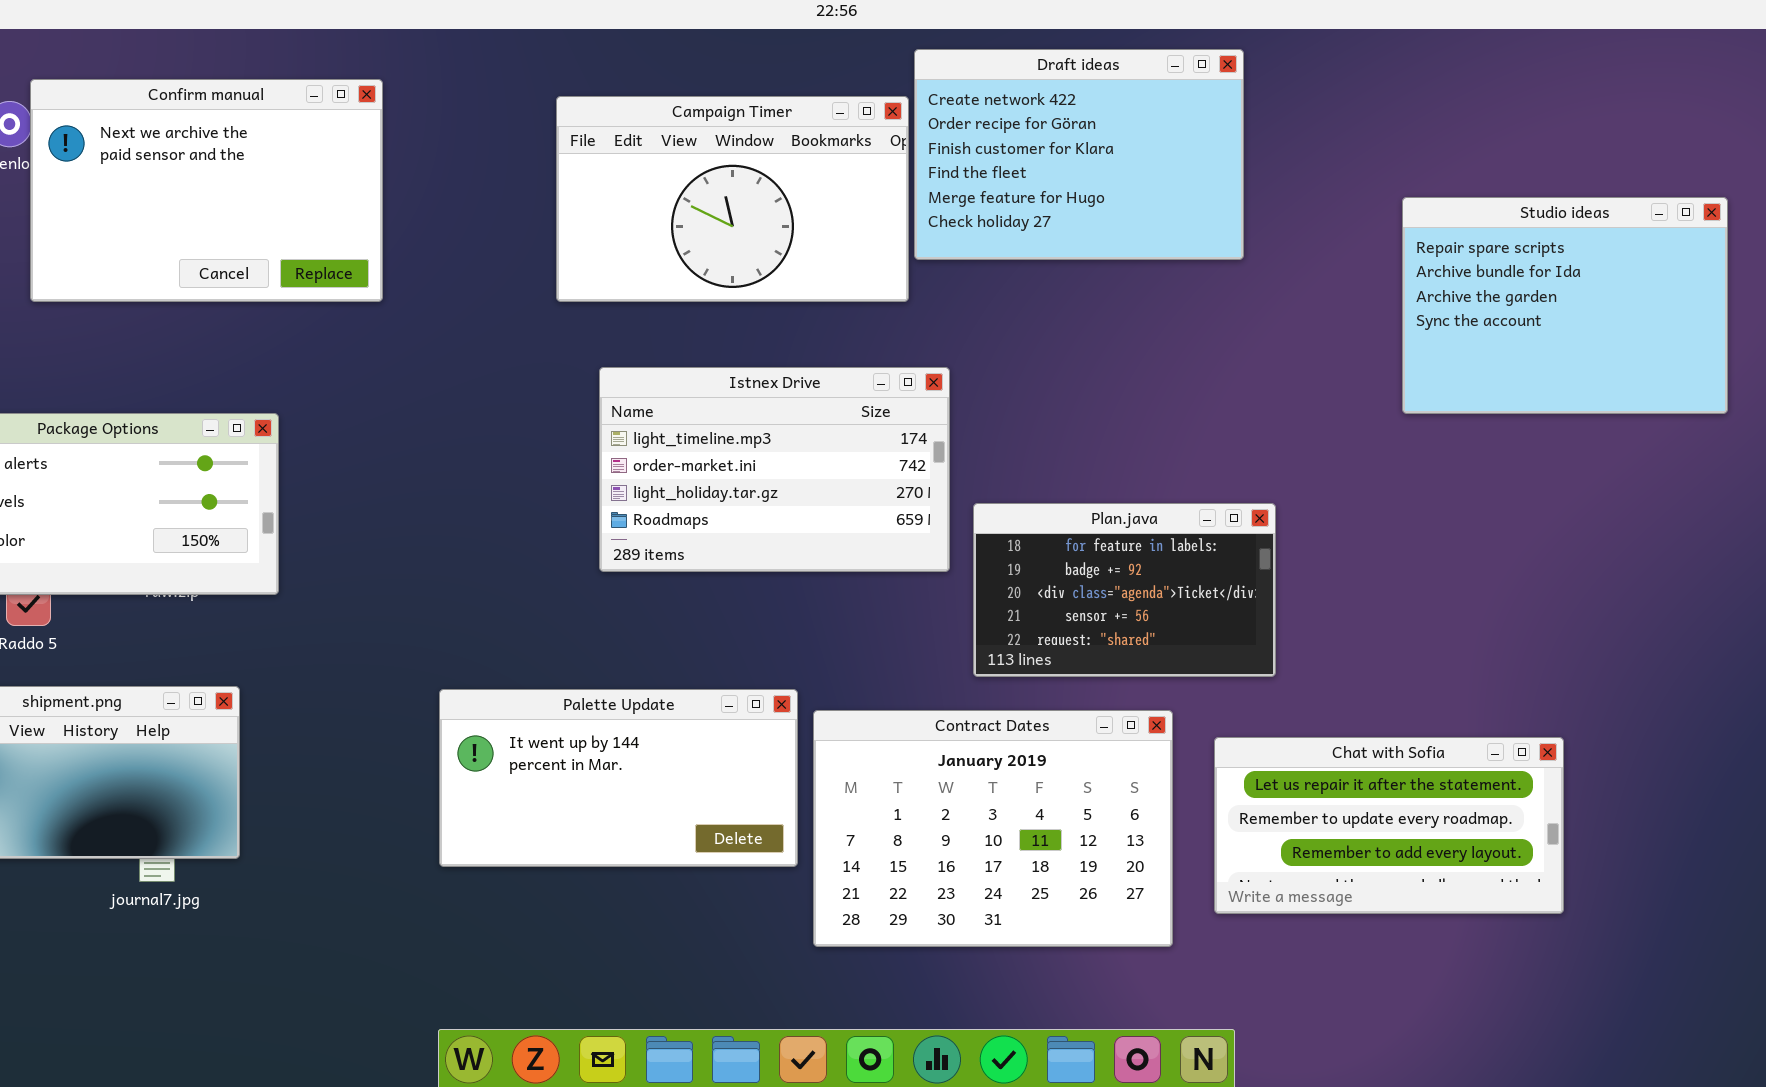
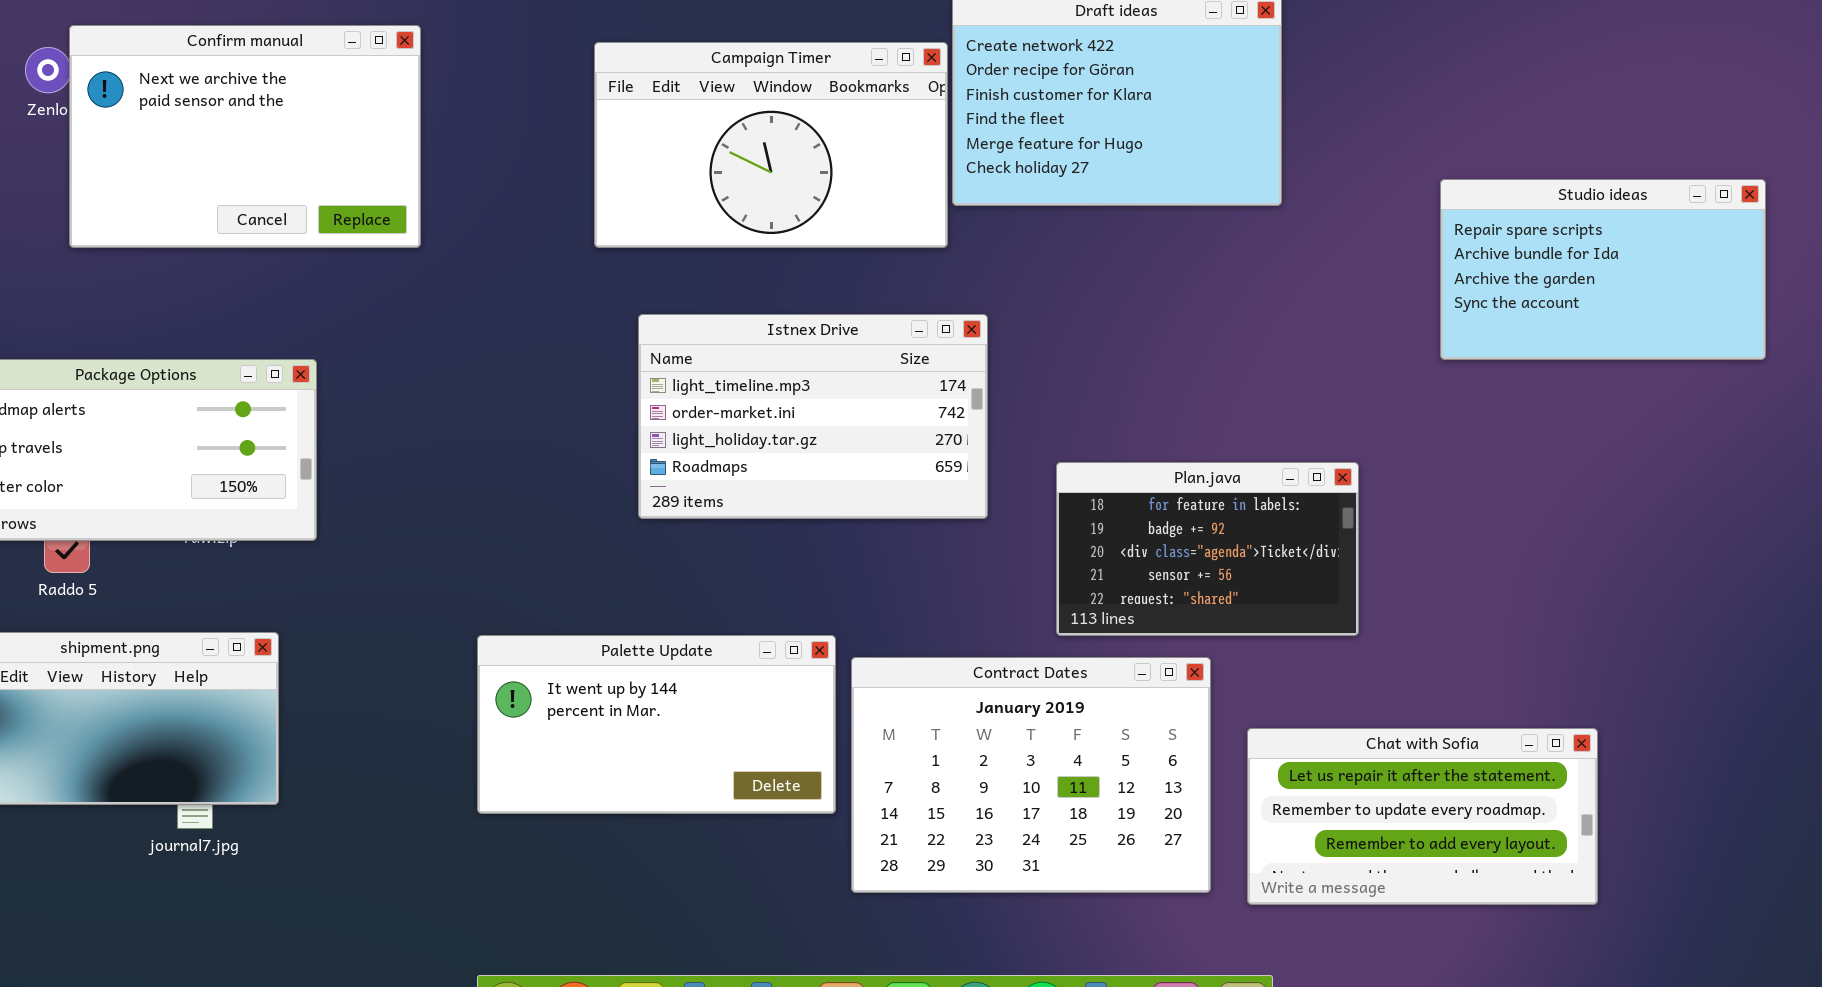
Studio ideas: [1402,197,1728,414] -> [1440,179,1766,360], resized
Plan.java: [973,503,1276,677] -> [1056,462,1359,636], moved
Chat with Sofia: [1214,737,1564,914] -> [1247,728,1598,905], moved

